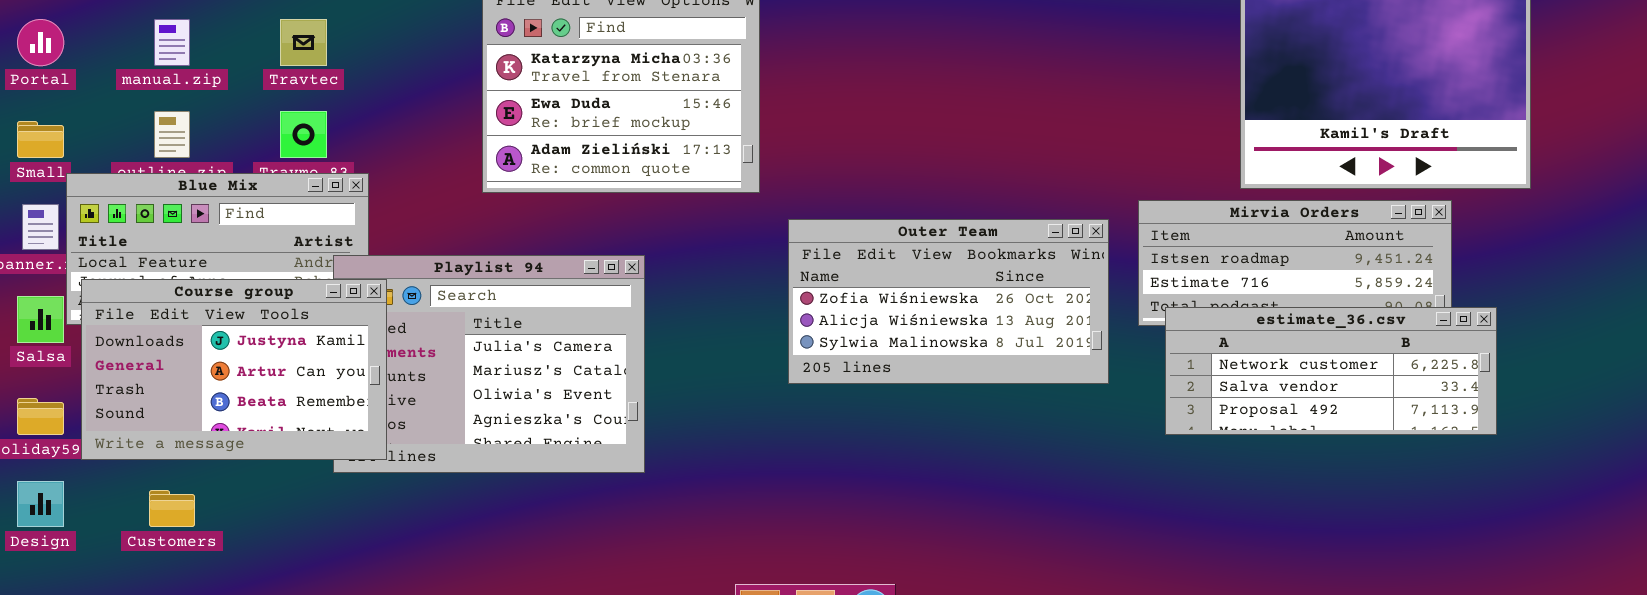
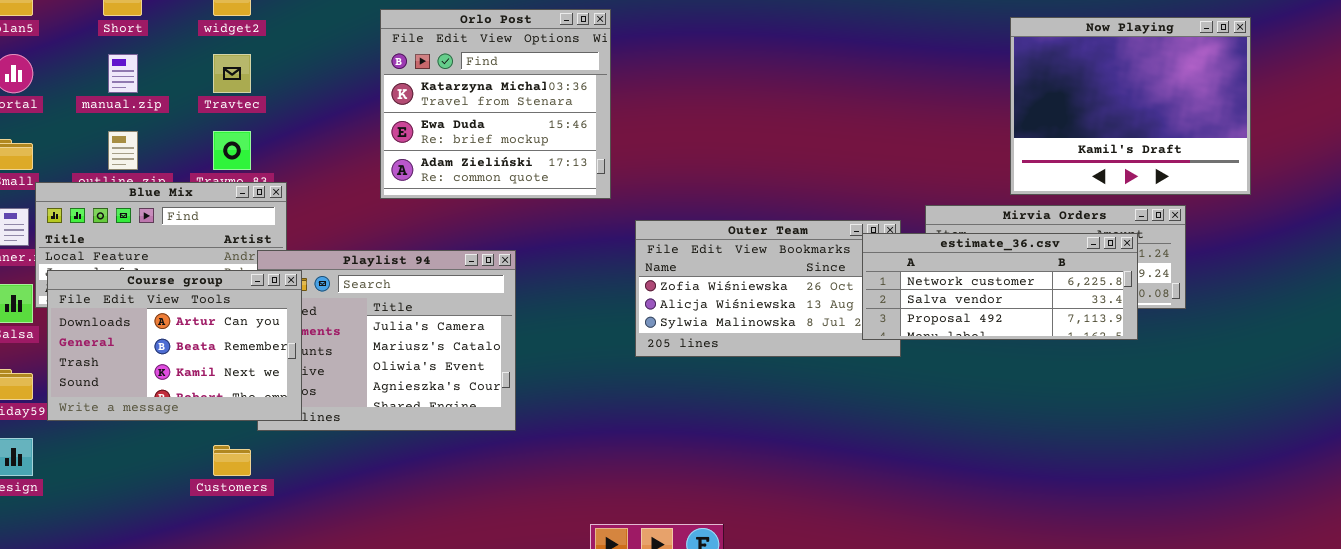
Course group: [81,279,387,460] -> [47,270,302,421], scrolled down 1 row
estimate_36.csv: [1165,307,1497,435] -> [862,233,1138,340], moved
Customers: [149,490,195,527] -> [213,445,251,476], moved

